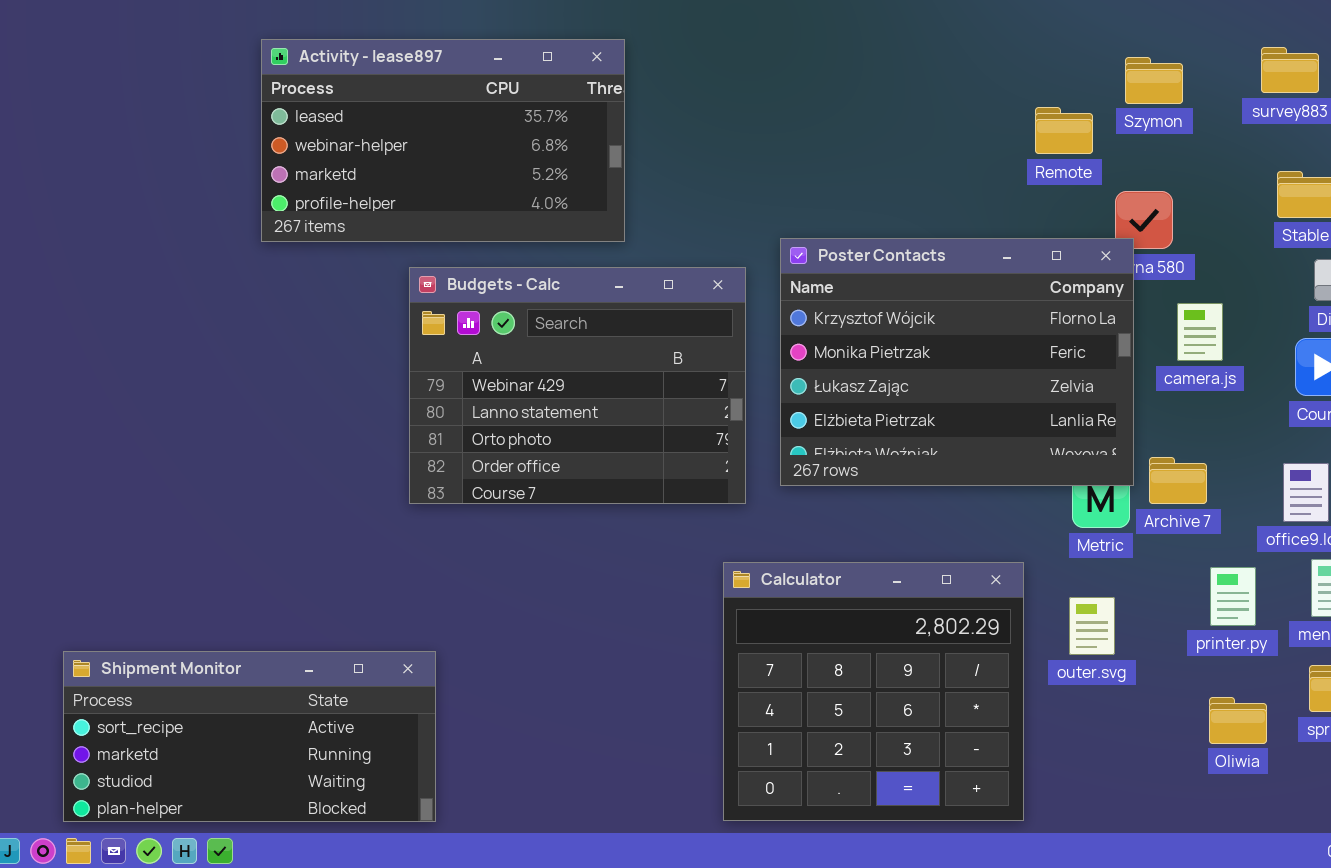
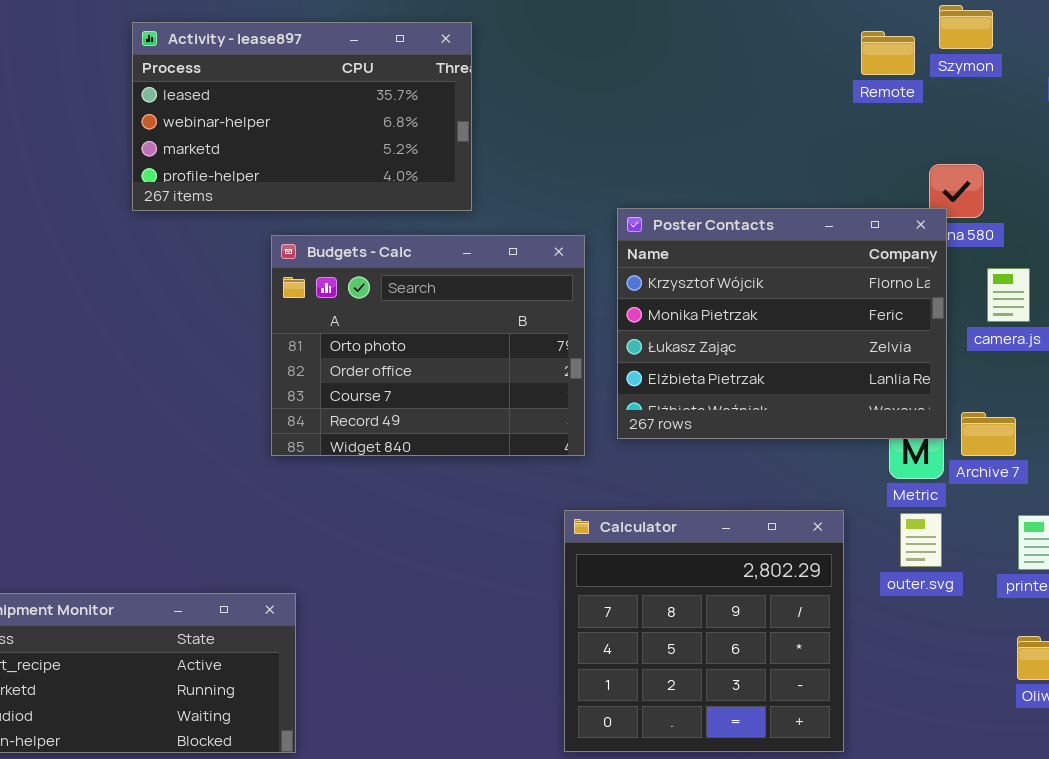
Szymon: [1125,57,1183,104] -> [939,5,993,49], moved
Remote: [1035,107,1093,154] -> [861,31,915,75], moved
Budgets - Calc: [409,267,746,504] -> [271,235,585,456], scrolled down 2 rows
outer.svg: [1069,597,1115,655] -> [900,513,942,567], moved

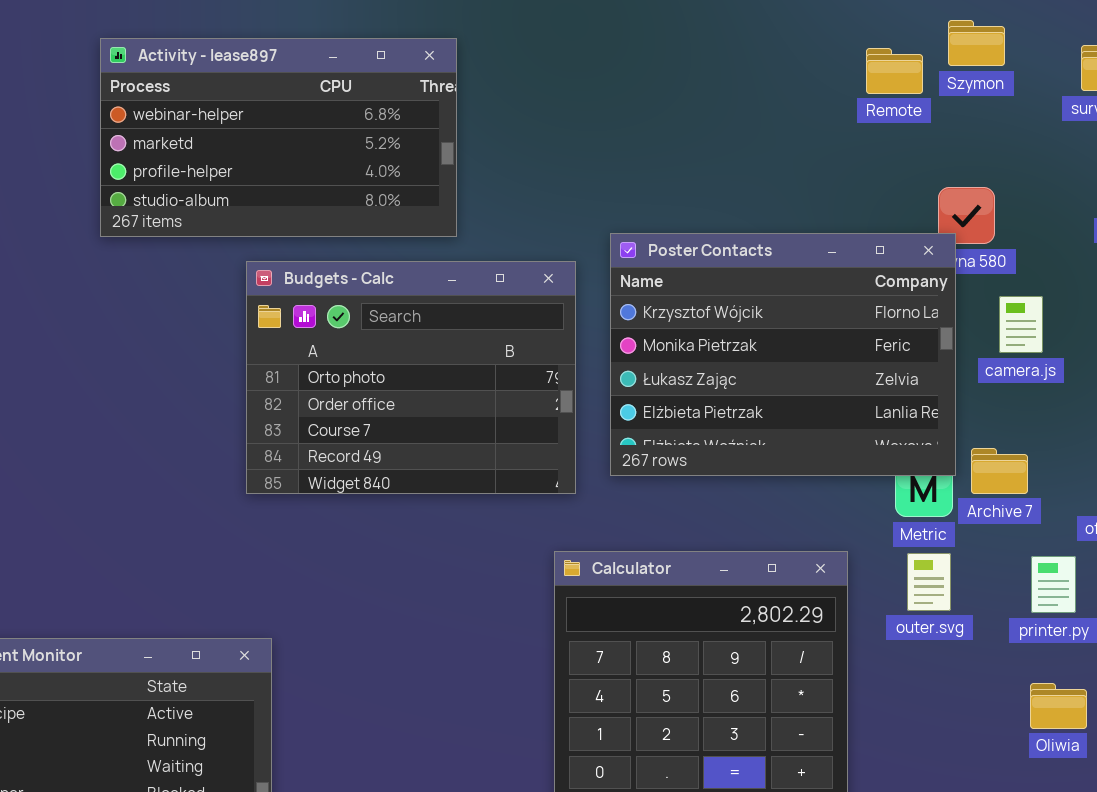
Activity - lease897: [132,22,472,211] -> [100,38,457,237], scrolled down 1 row

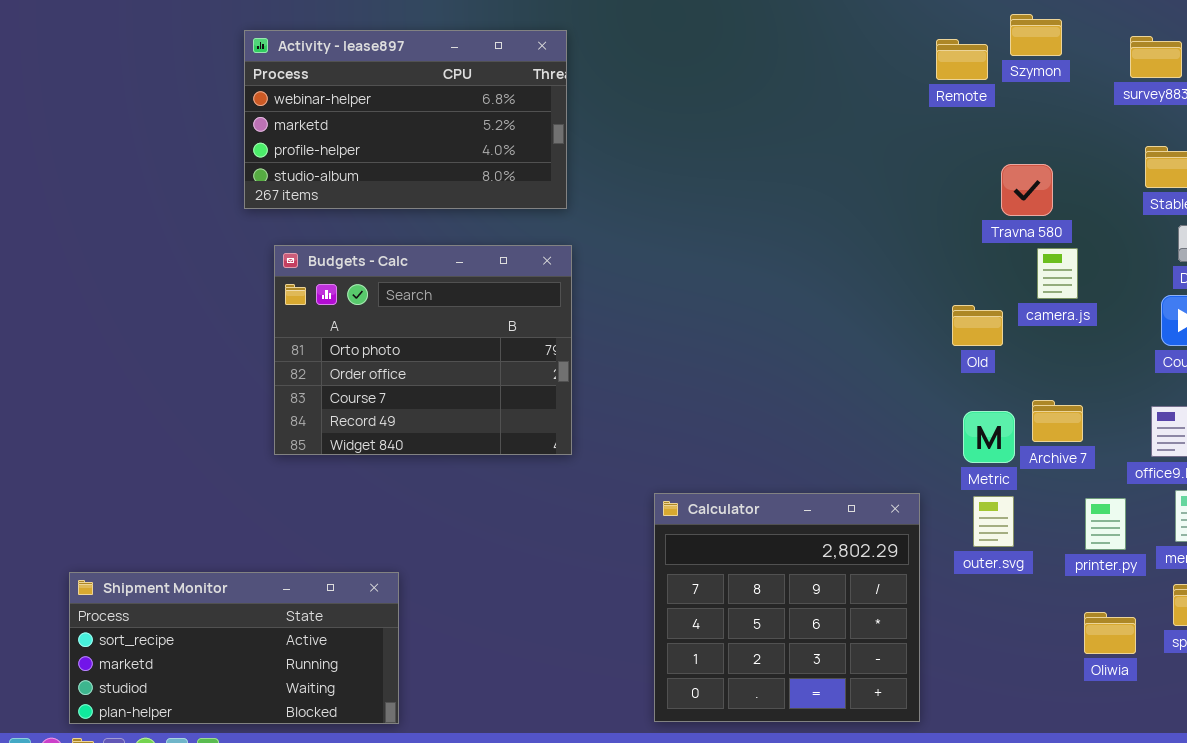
Poster Contacts: [610,233,956,476] -> none, closed
Budgets - Calc: [246,261,576,494] -> [274,245,572,455], moved
camera.js: [999,296,1043,353] -> [1037,248,1078,299], moved

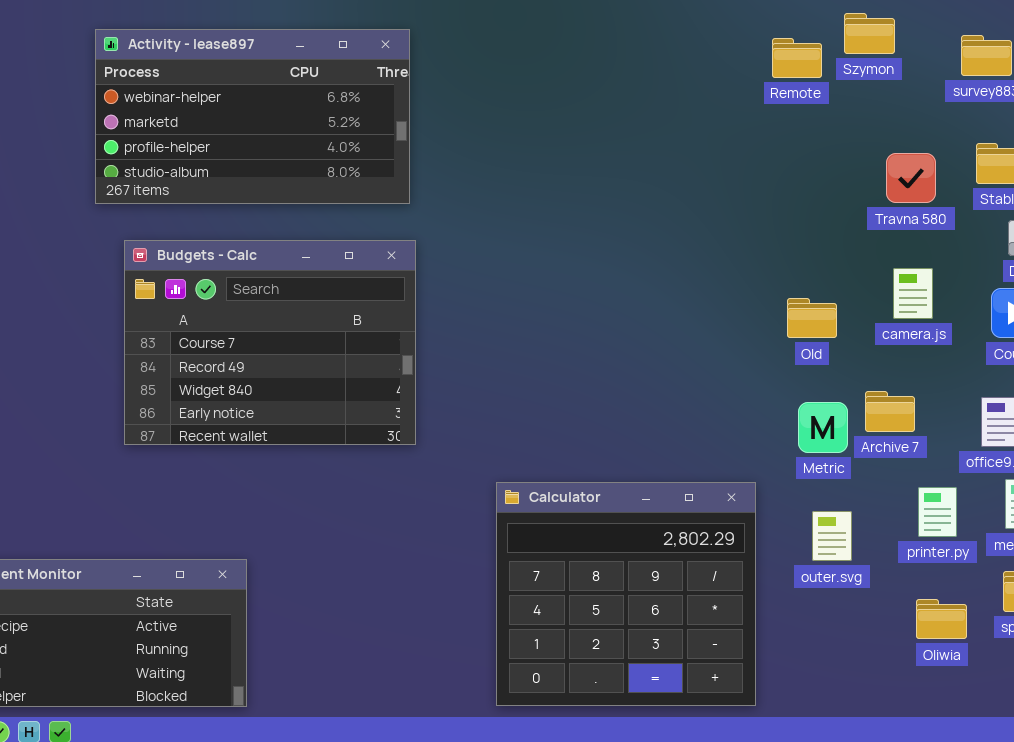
Travna 580: [1001,164,1053,216] -> [886,153,936,203], moved
Budgets - Calc: [274,245,572,455] -> [124,240,416,445], scrolled down 2 rows
camera.js: [1037,248,1078,299] -> [893,268,933,319], moved
outer.svg: [973,496,1014,547] -> [812,511,852,561], moved

